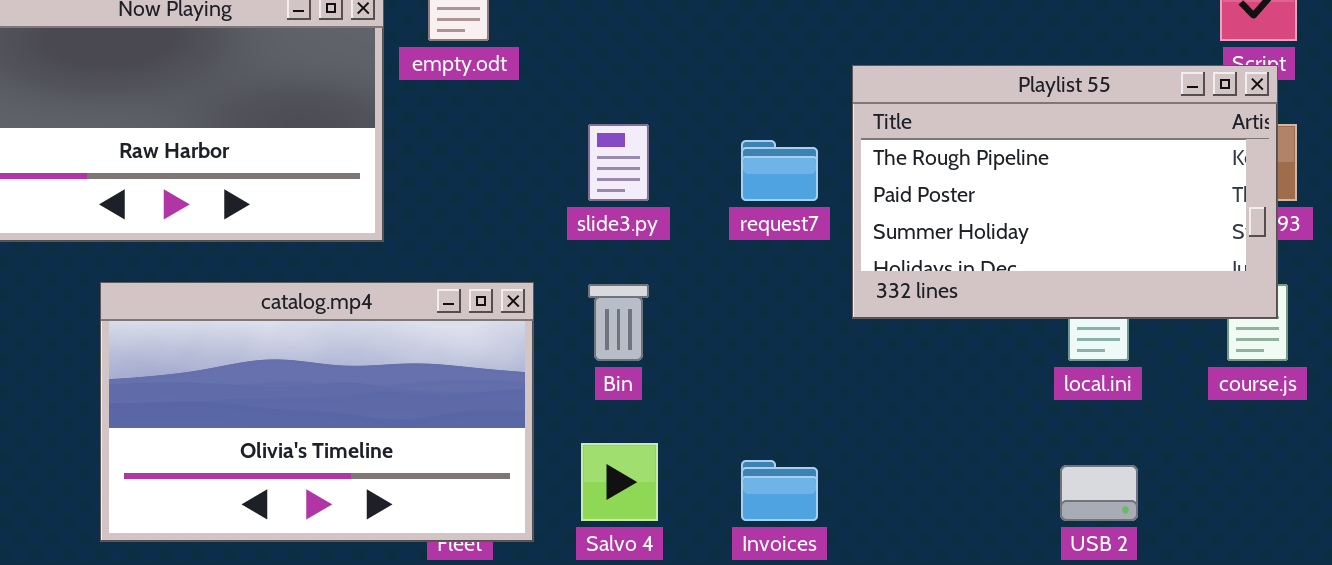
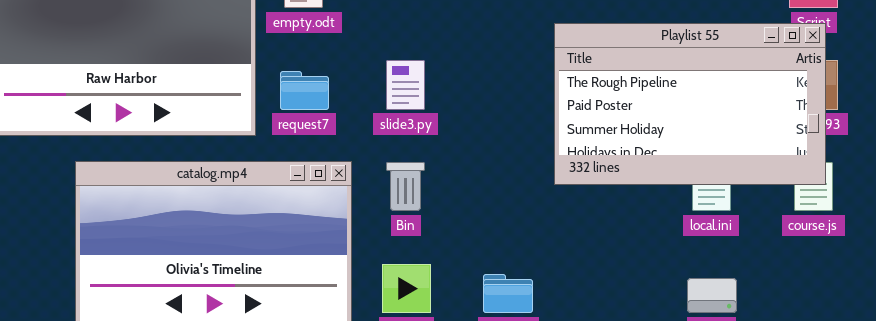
request7: [741,140,818,201] -> [280,71,329,110], moved

